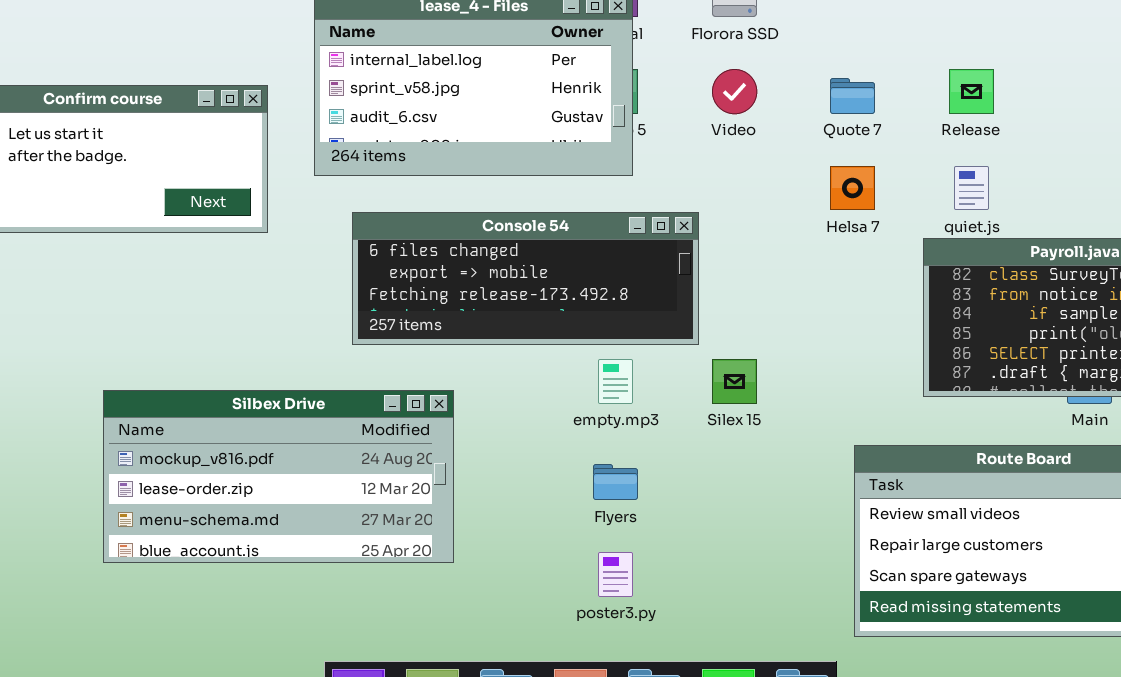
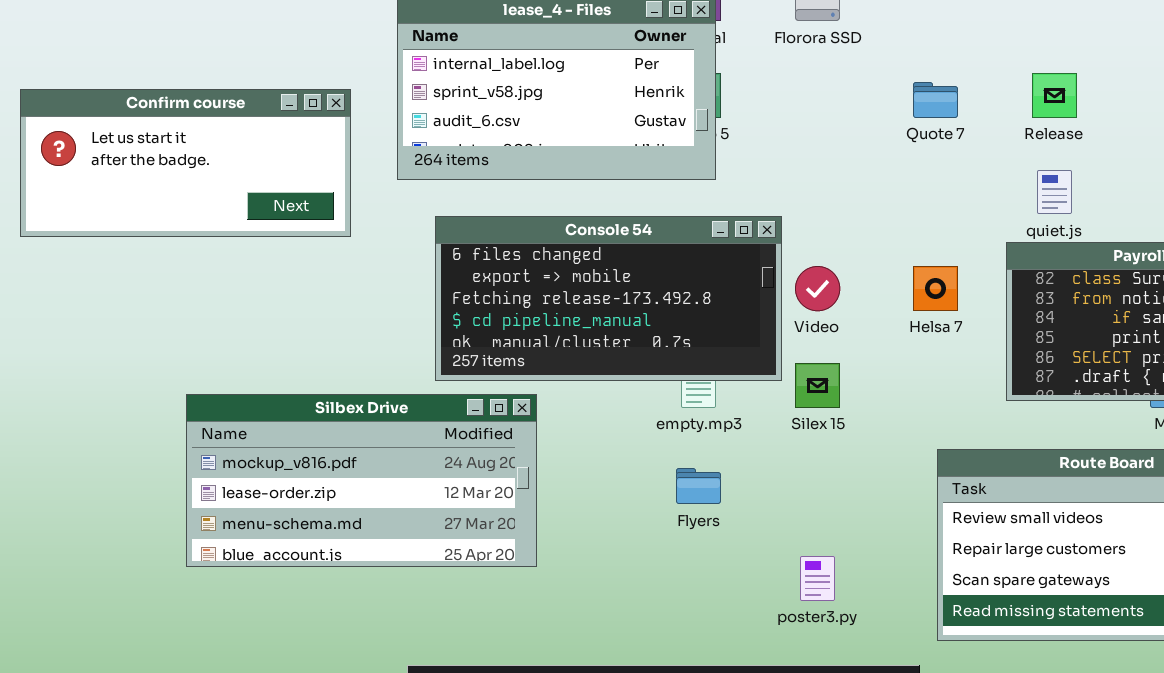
Video: [712,69,757,114] -> [795,266,840,311], moved
Helsa 7: [830,166,875,210] -> [913,266,958,311], moved
Console 54: [352,212,699,345] -> [435,216,782,381], resized
poster3.py: [598,552,633,597] -> [800,556,835,601], moved

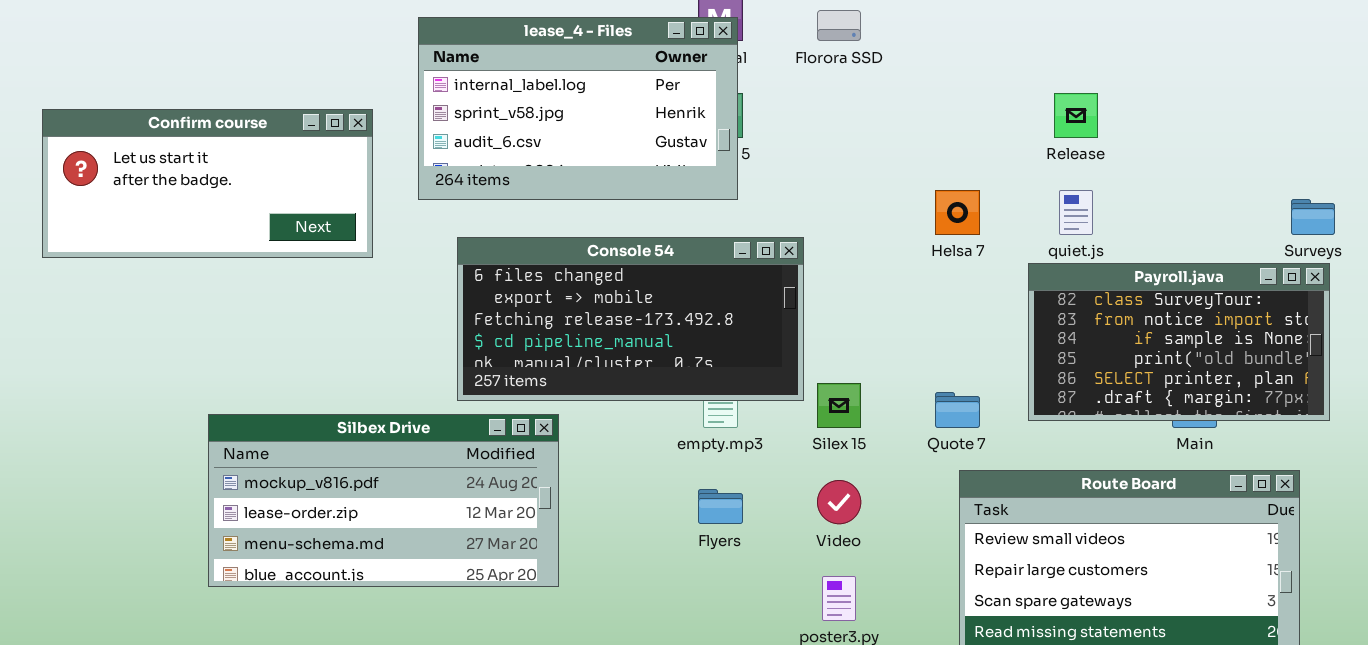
Quote 7: [913,82,958,118] -> [935,392,980,428], moved
Video: [795,266,840,311] -> [817,480,861,524], moved
Helsa 7: [913,266,958,311] -> [935,190,980,235], moved

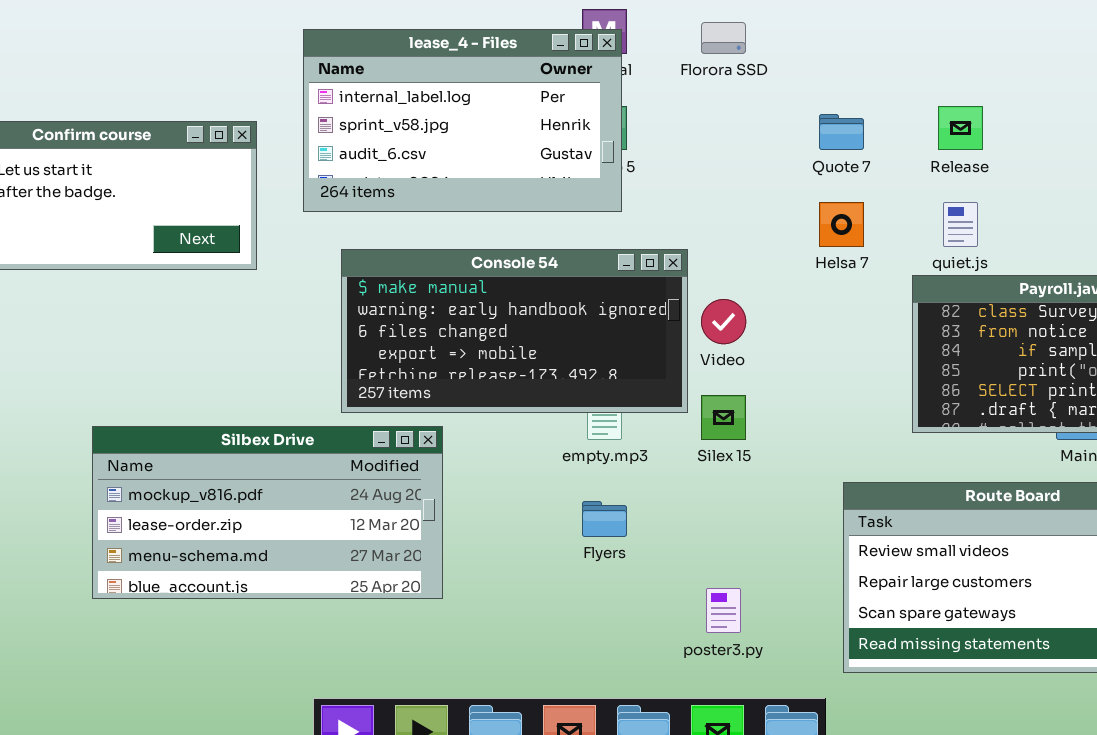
Console 54: [457,237,804,401] -> [341,249,688,413], scrolled up 2 rows
Quote 7: [935,392,980,428] -> [819,114,864,150], moved
Video: [817,480,861,524] -> [701,299,746,344], moved

